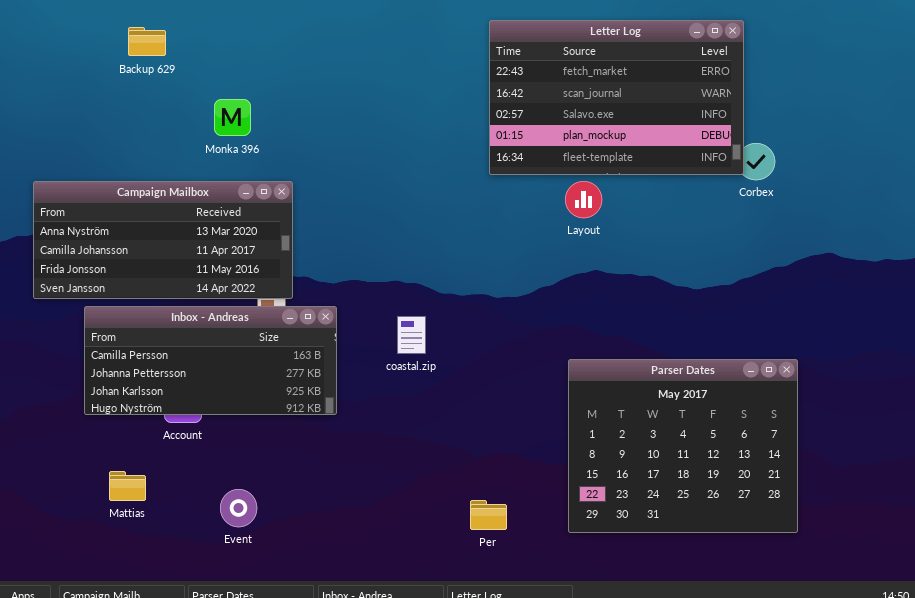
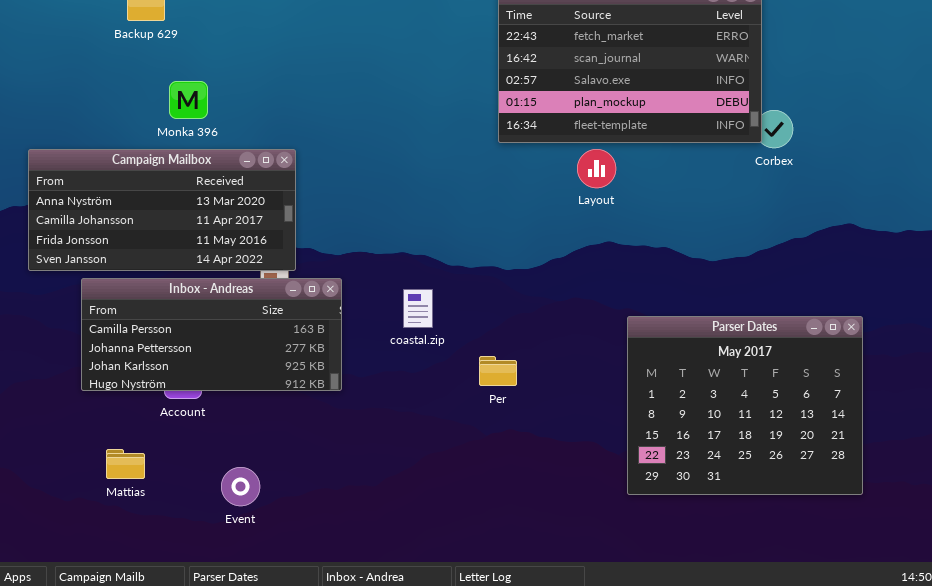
Monka 396: [214,99,251,136] -> [169,81,208,119], moved
Parser Dates: [568,359,798,533] -> [627,316,863,495], moved
Per: [470,500,507,530] -> [479,356,517,386], moved

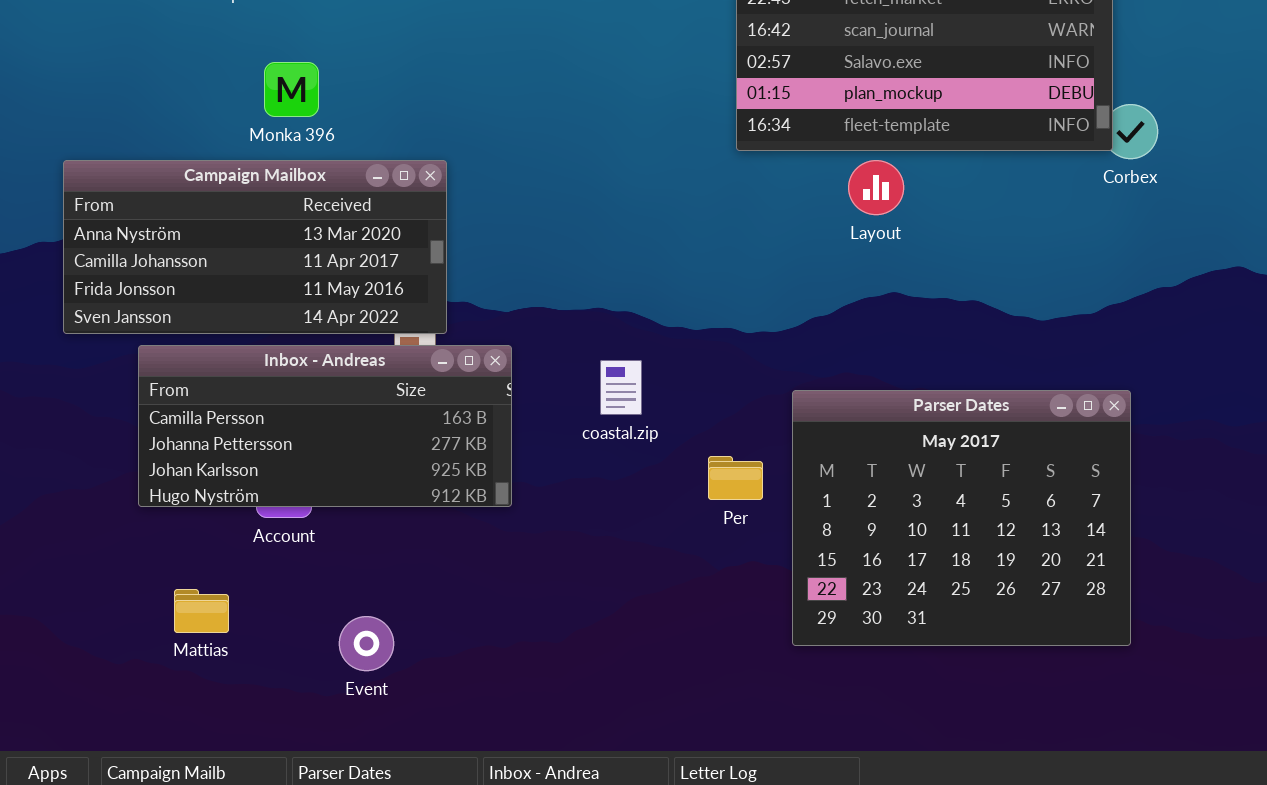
Parser Dates: [627,316,863,495] -> [792,390,1131,646], moved

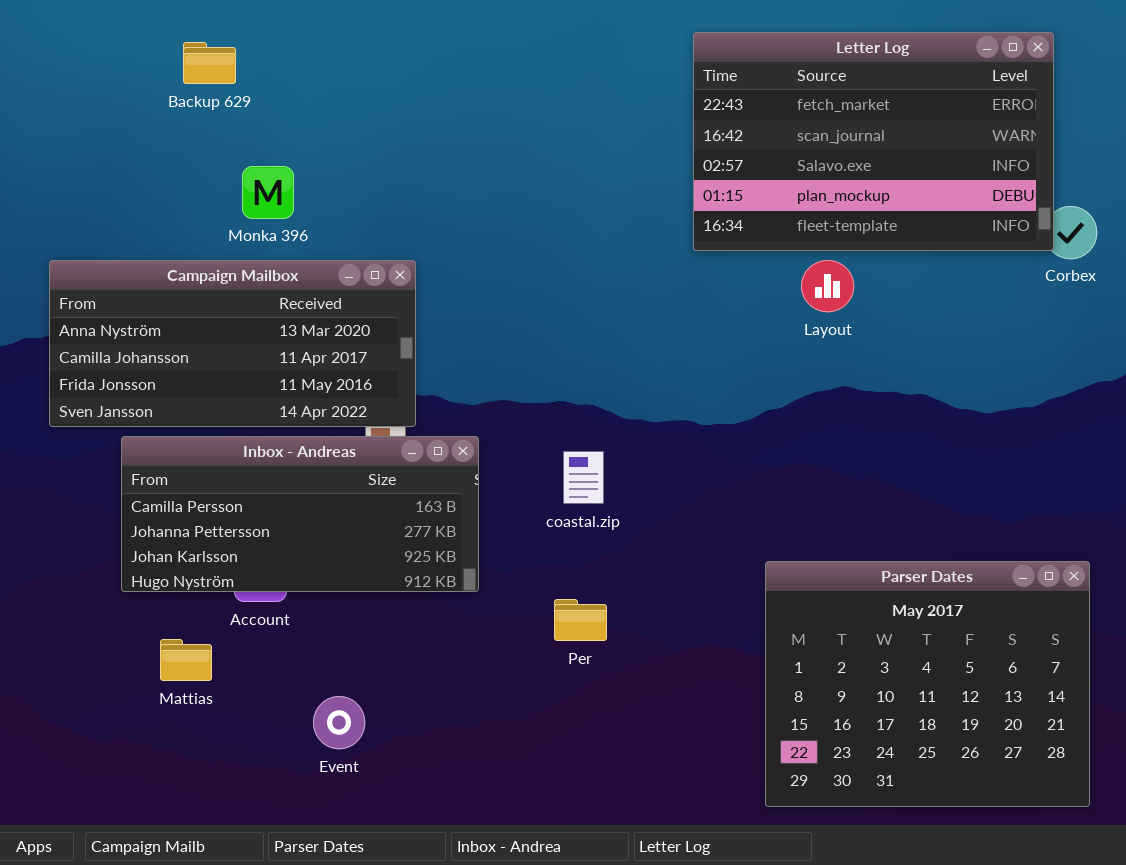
Parser Dates: [792,390,1131,646] -> [765,561,1090,807], moved
Per: [708,456,763,500] -> [554,599,607,641], moved
Mattias: [174,589,229,633] -> [160,639,212,681], moved

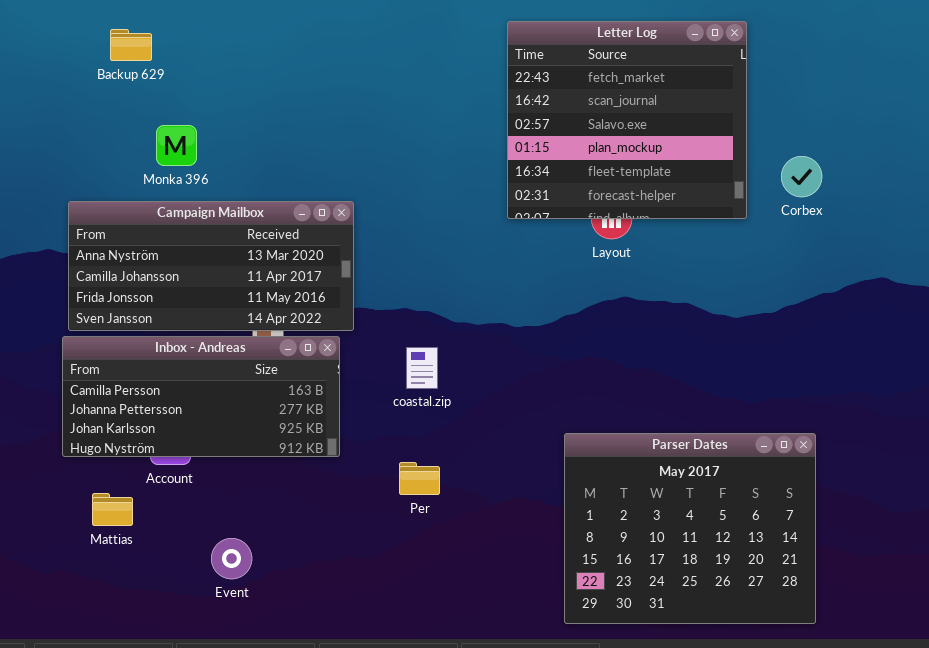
Letter Log: [693,32,1054,251] -> [507,21,747,219], resized
Campaign Mailbox: [49,260,416,427] -> [68,201,354,331], moved

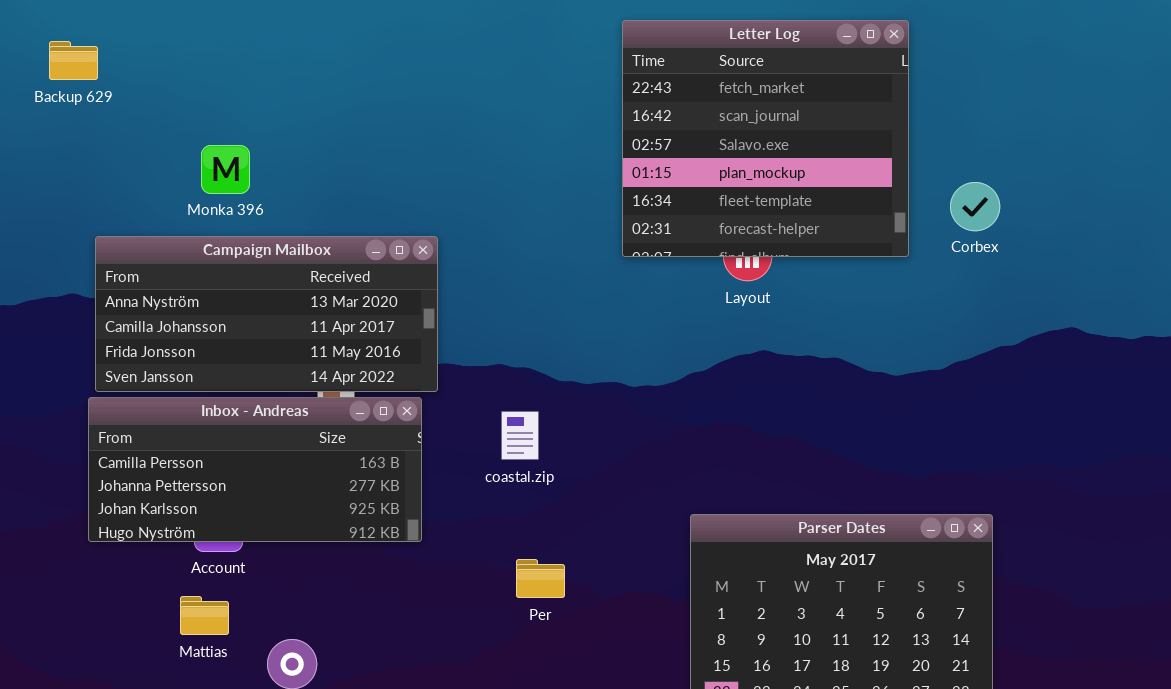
Backup 629: [110,29,152,61] -> [49,41,98,80], moved
Per: [399,462,440,495] -> [516,559,565,598], moved
Mattias: [92,493,133,526] -> [180,596,229,635], moved

